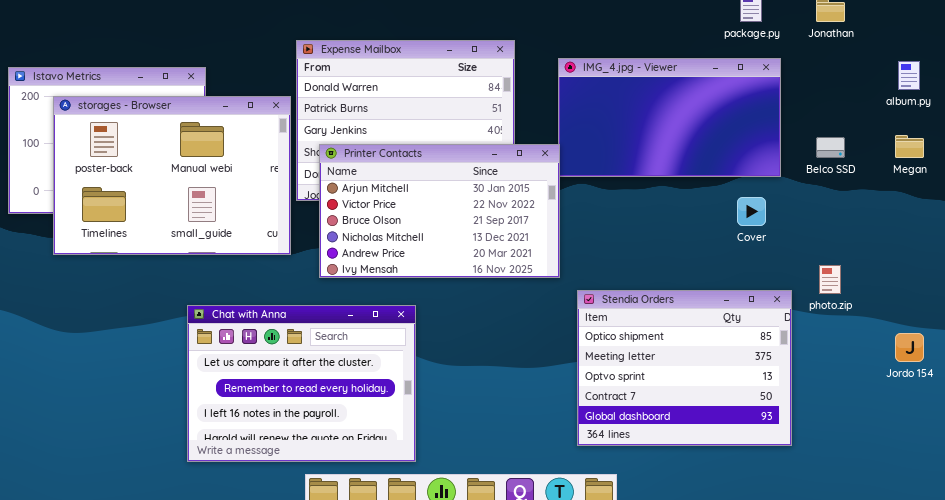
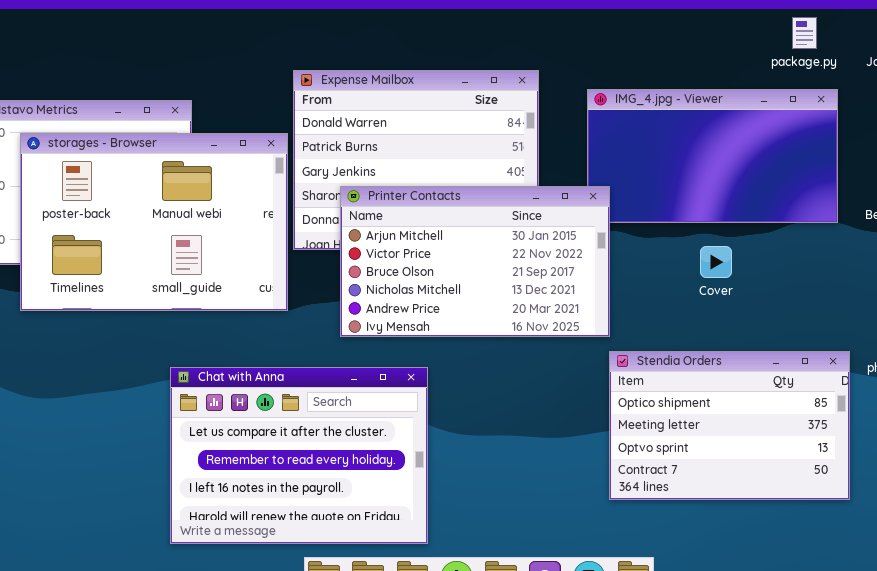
Printer Contacts: [319,144,560,278] -> [340,186,610,337], moved
Cover: [737,197,766,226] -> [700,246,732,278], moved
Stendia Orders: [577,290,792,446] -> [609,351,850,500], resized

